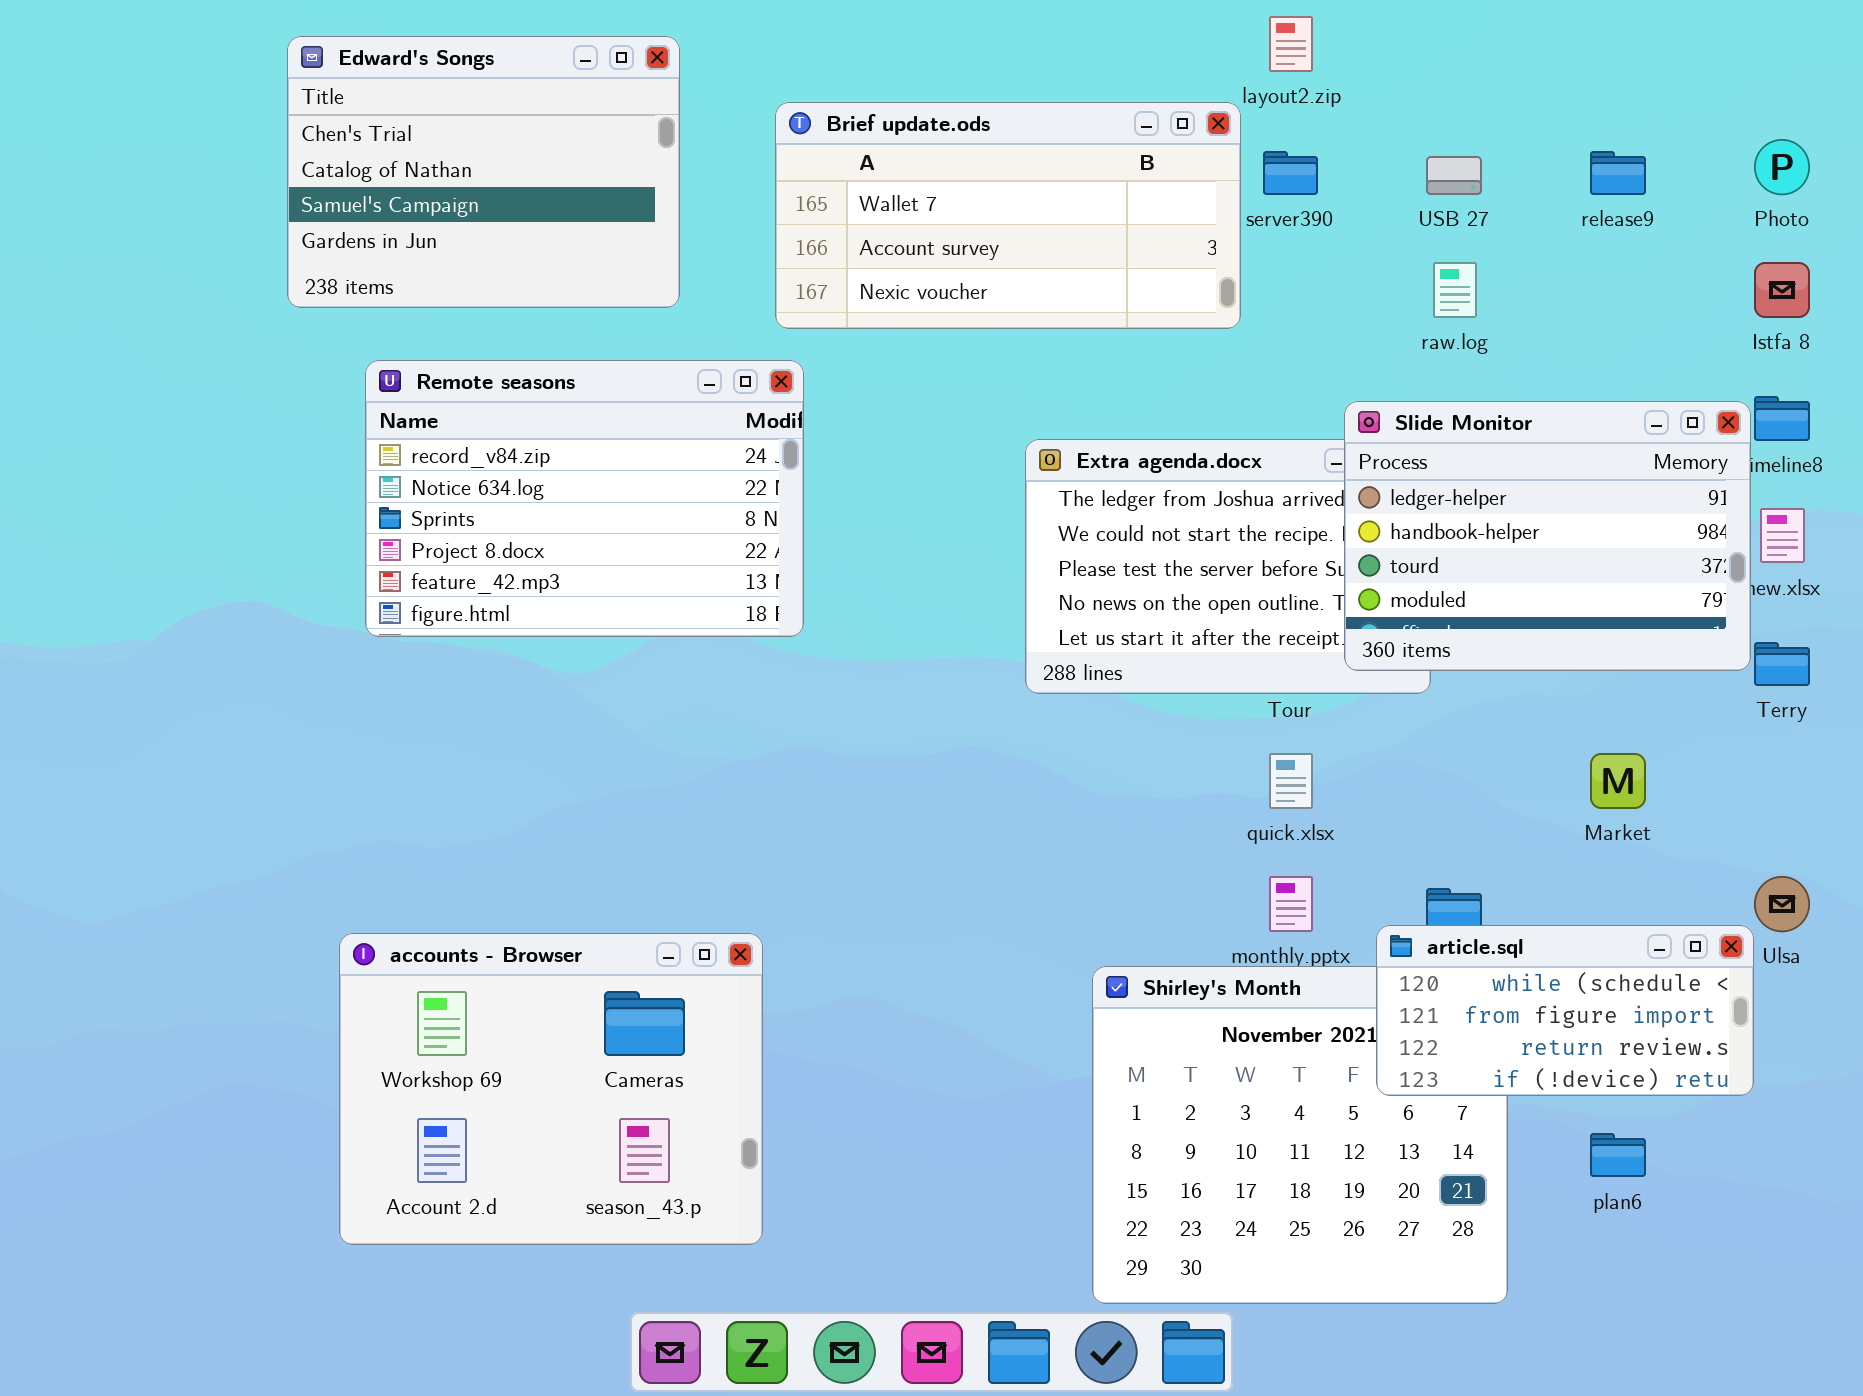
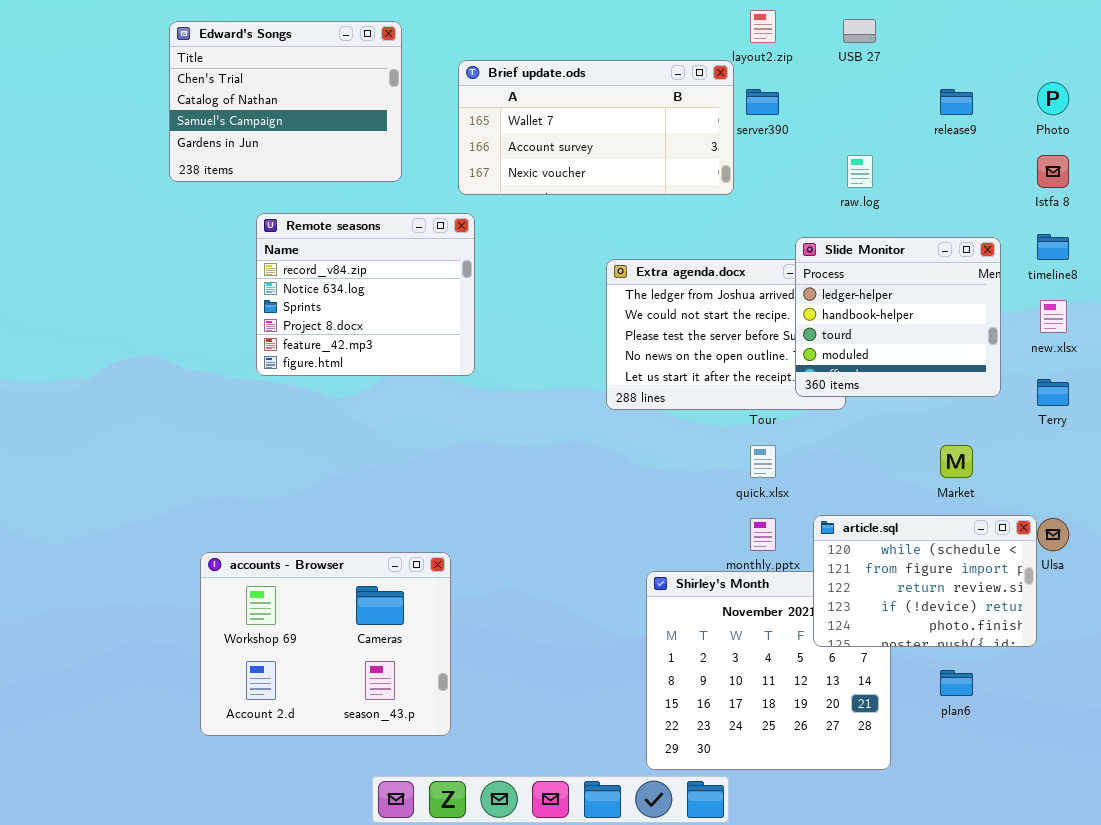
USB 27: [1426,156,1482,195] -> [843,19,876,43], moved
Remote seasons: [365,360,804,637] -> [256,213,475,376], resized
Slide Monitor: [1344,401,1751,671] -> [795,237,1001,397], resized
article.sql: [1376,925,1754,1096] -> [813,515,1037,647], resized

